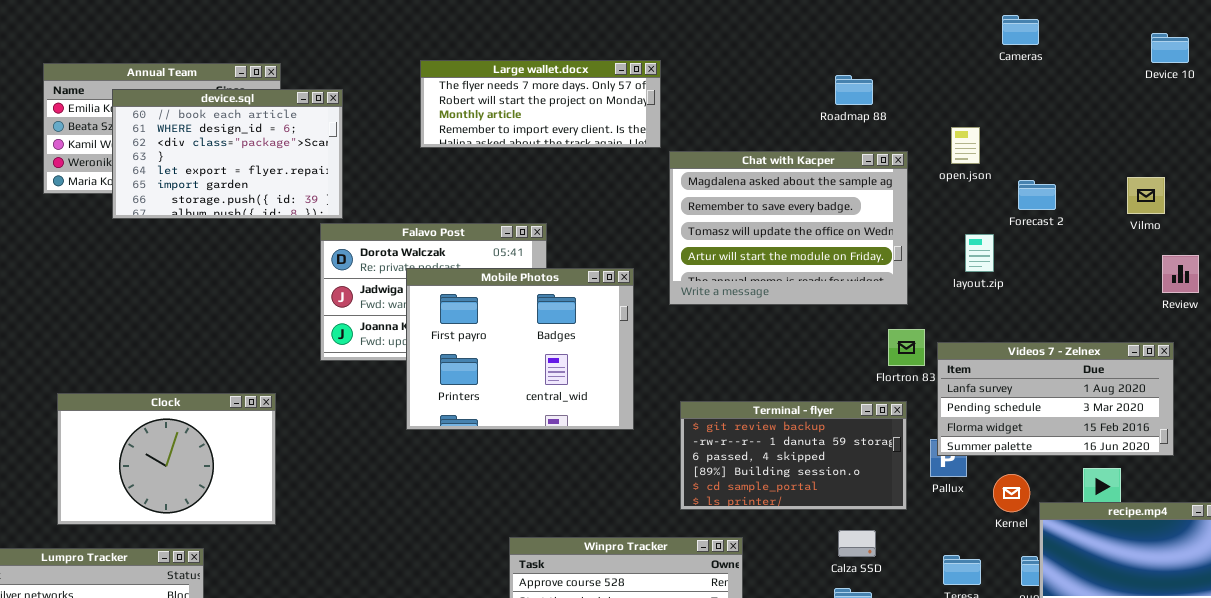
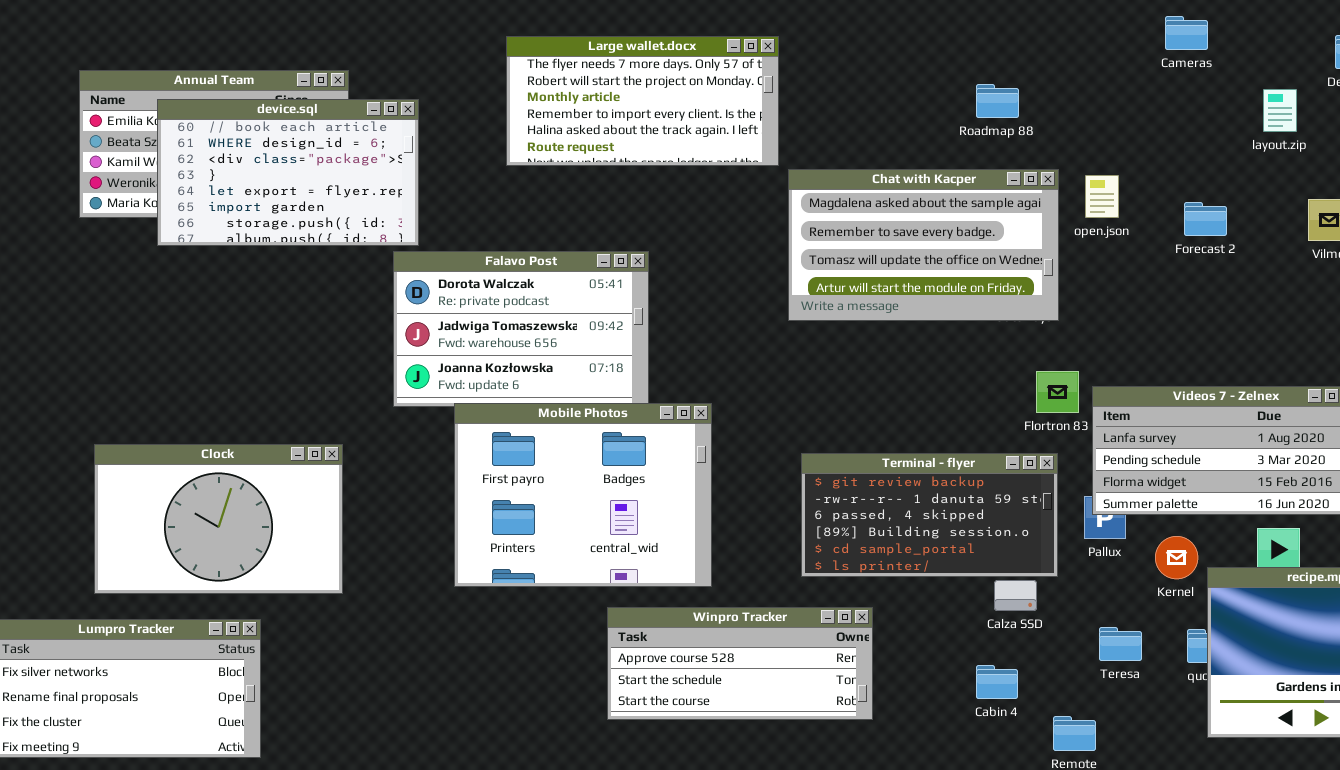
Large wallet.docx: [420,60,661,148] -> [506,36,779,166], resized
open.json: [951,127,980,164] -> [1085,175,1119,218], moved
Chat with Kacper: [669,151,908,305] -> [788,169,1059,321], resized
layout.zip: [965,234,994,272] -> [1263,89,1297,132], moved
Mobile Photos: [406,268,634,430] -> [454,403,712,587], moved
Calza SSD: [838,530,876,557] -> [994,580,1037,611], moved

